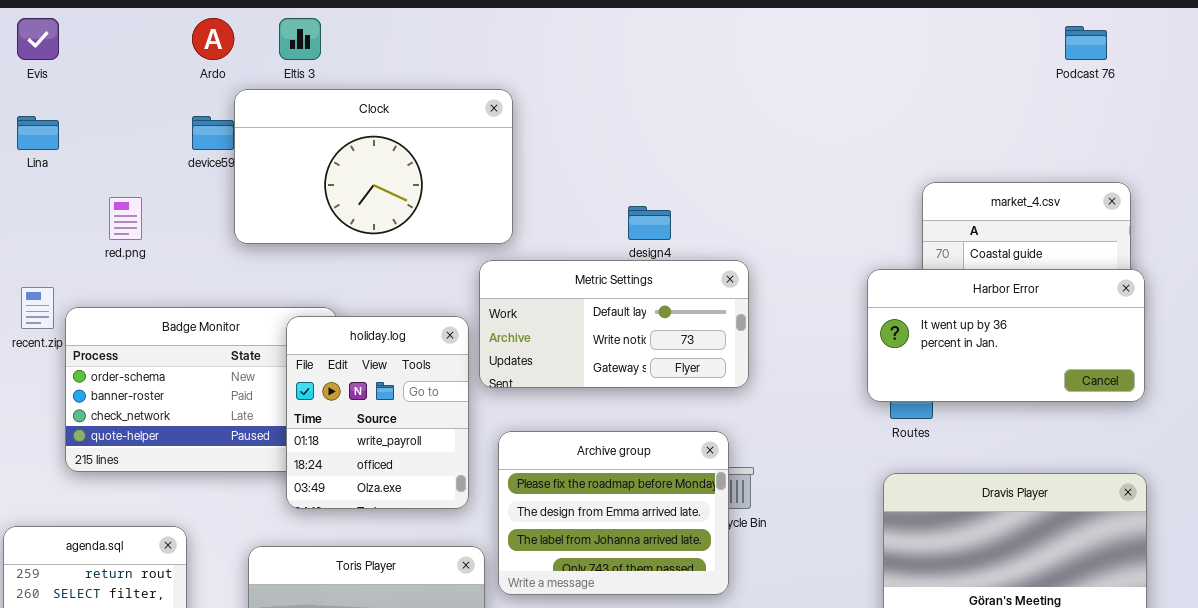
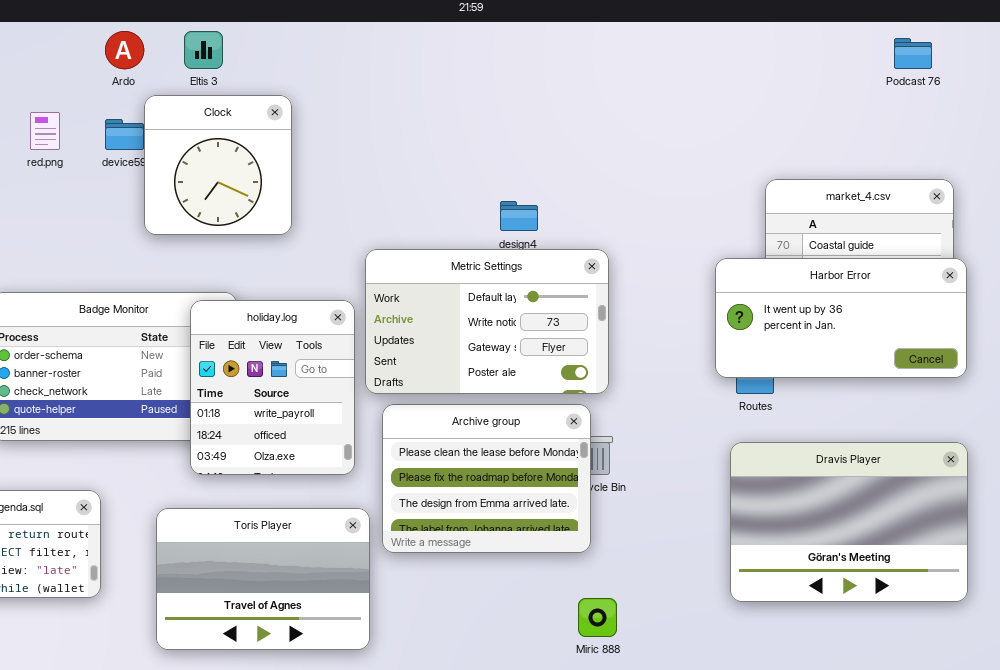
Clock: [234,89,513,244] -> [144,95,292,235], resized
red.png: [109,197,142,240] -> [30,112,60,150], moved
Metric Settings: [479,260,749,388] -> [365,249,609,394], resized
Archive group: [498,431,729,595] -> [382,404,591,553], scrolled up 1 row

